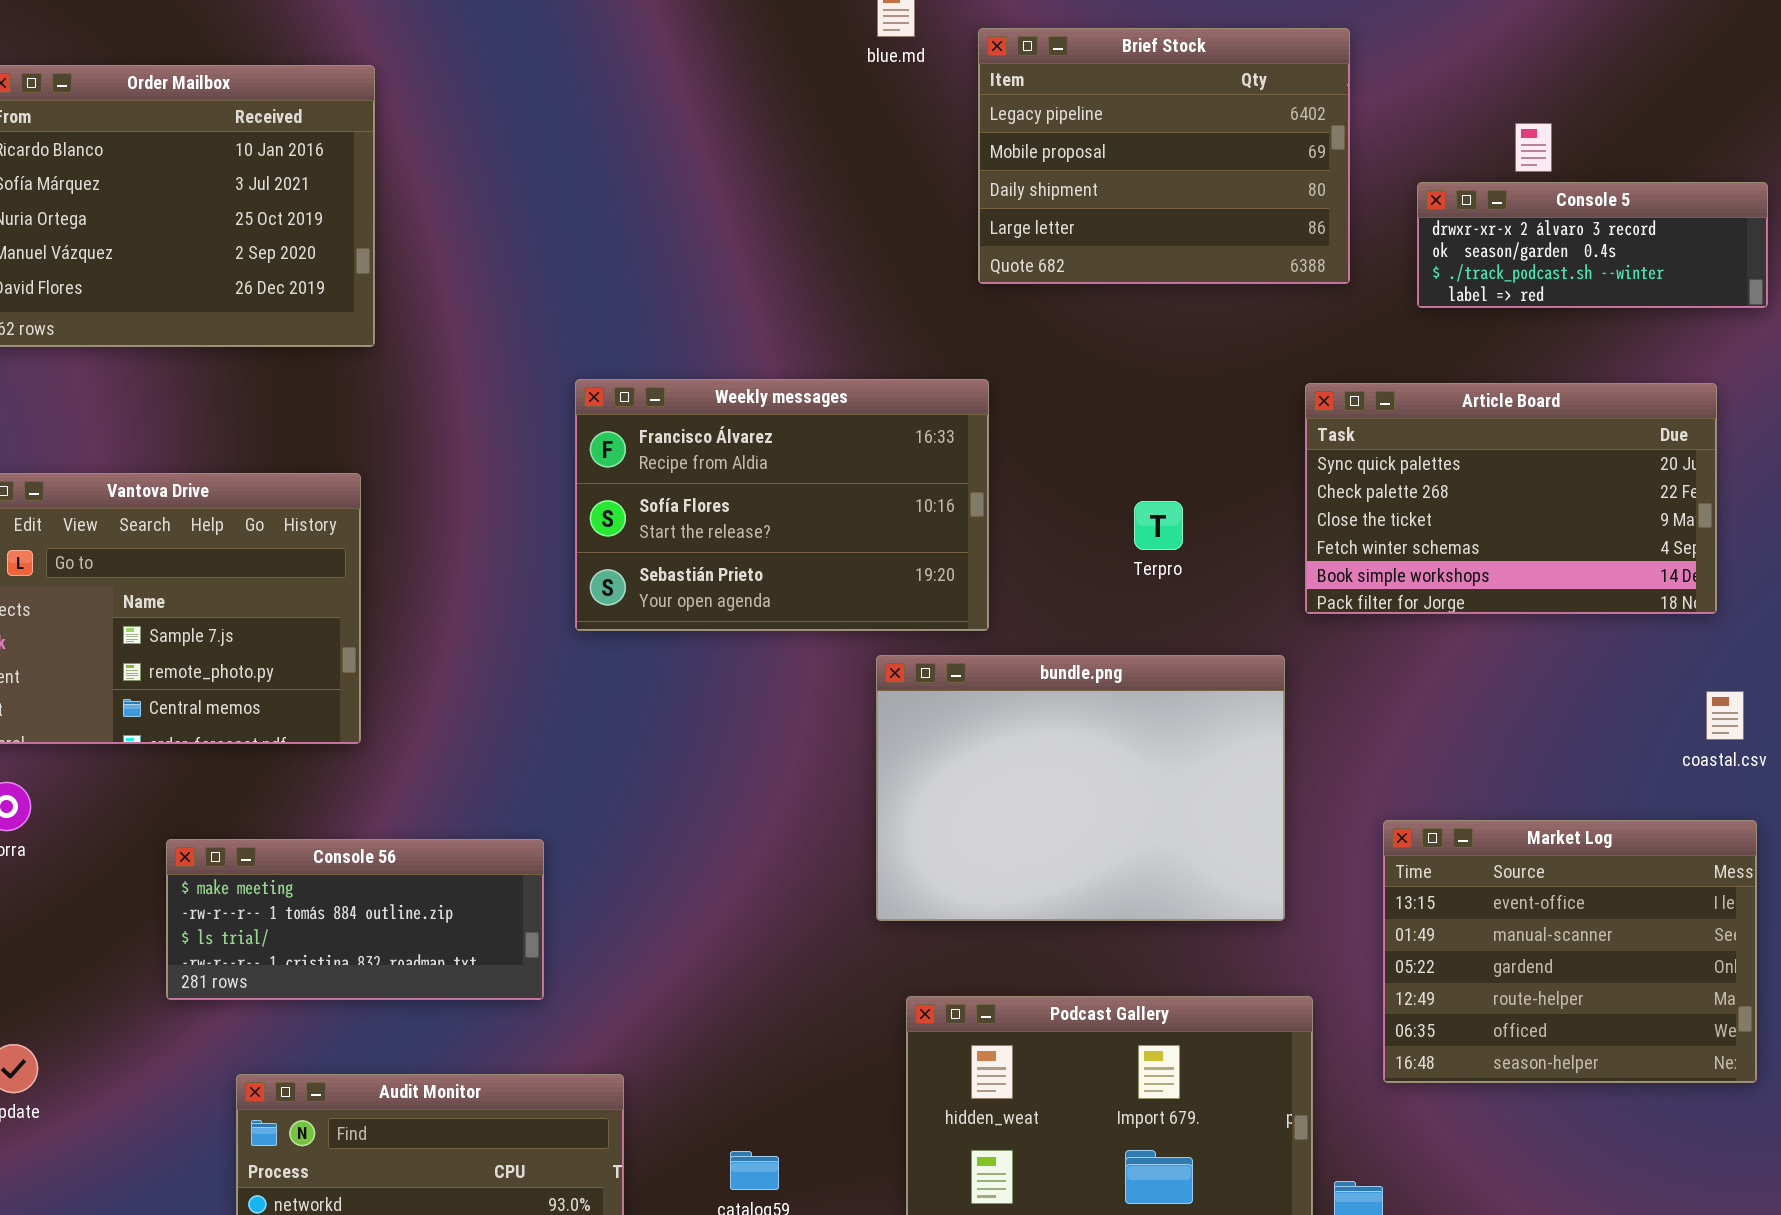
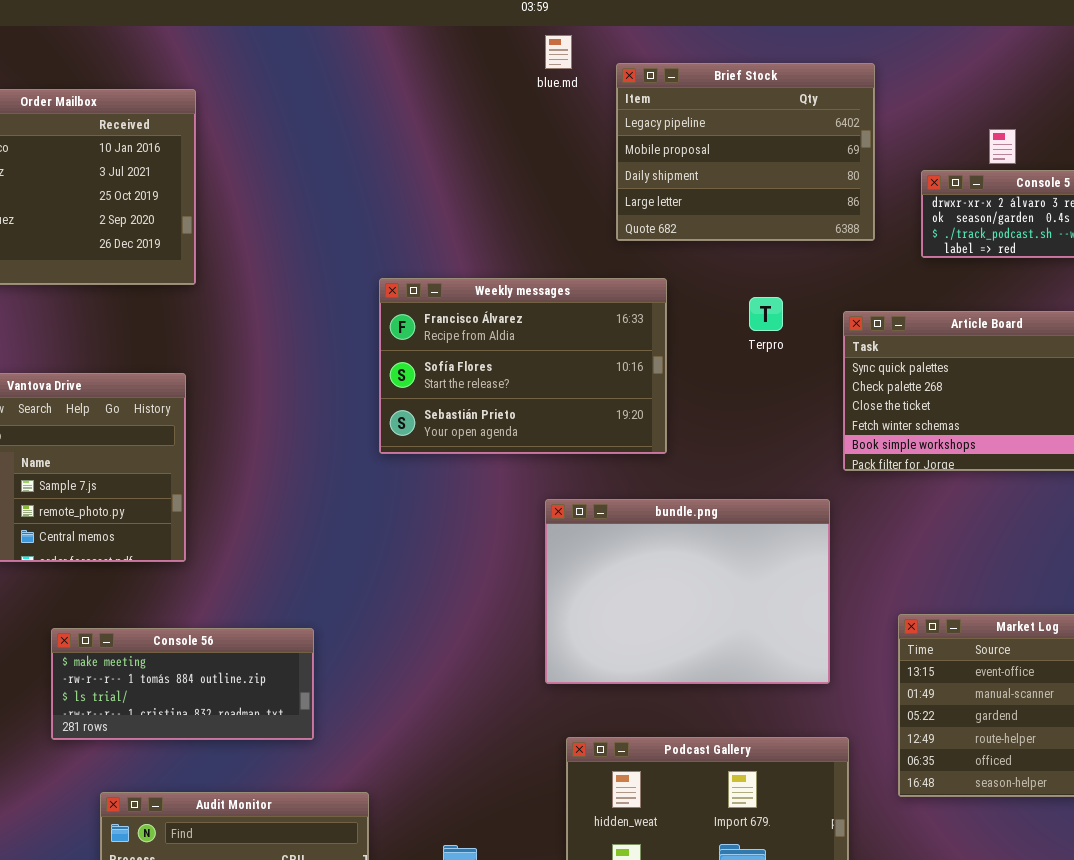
Weekly messages: [575,379,989,631] -> [379,278,667,454], moved
Terpro: [1134,501,1183,550] -> [749,297,783,331], moved

